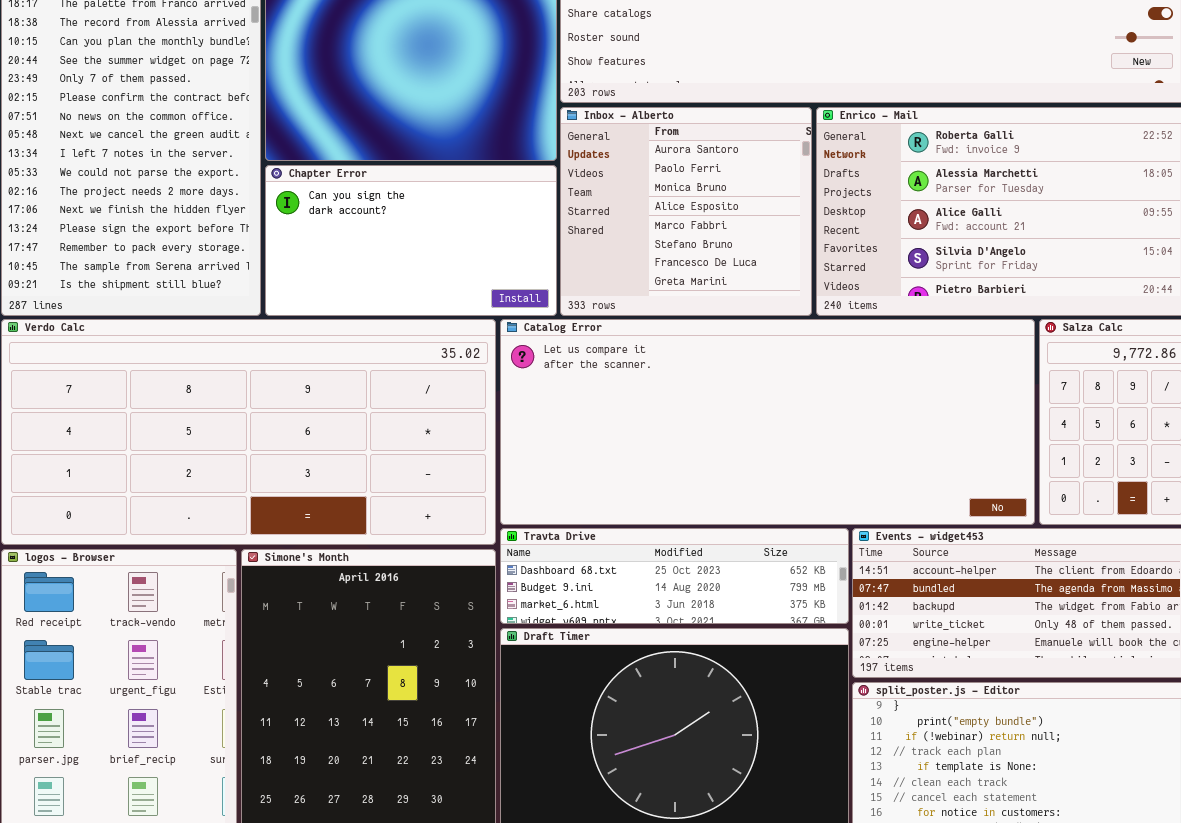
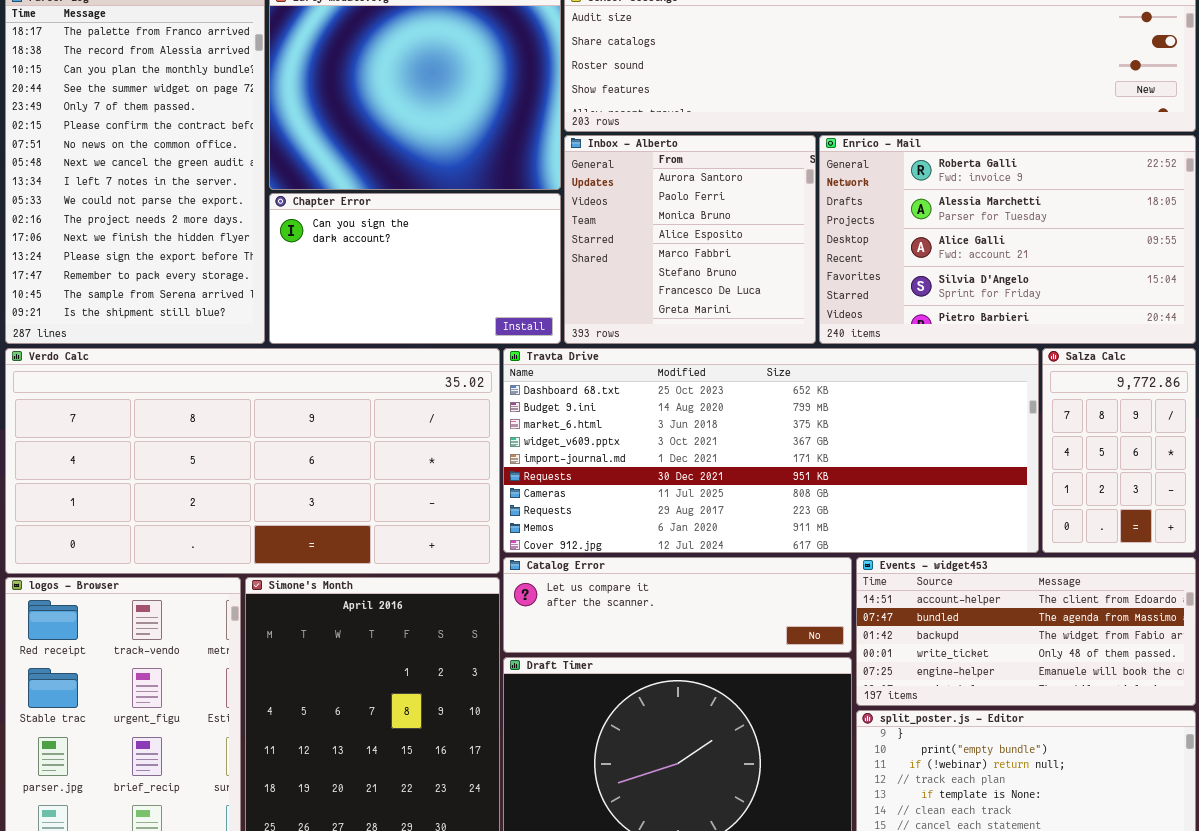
Catalog Error: [500,319,1035,525] -> [503,557,852,653], moved, resized
Travta Drive: [500,528,849,624] -> [503,348,1039,553], moved, resized

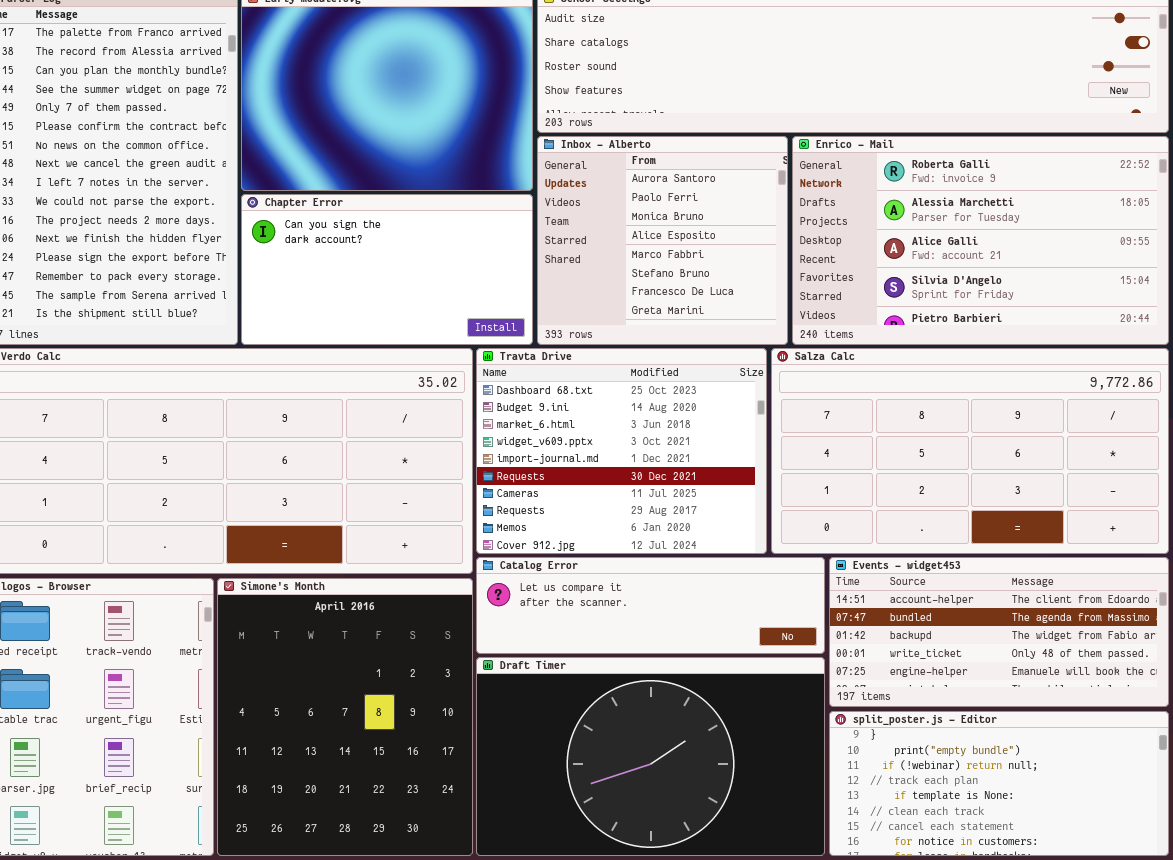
Travta Drive: [503,348,1039,553] -> [476,348,767,554], resized
Salza Calc: [1042,348,1196,553] -> [771,348,1169,554], resized

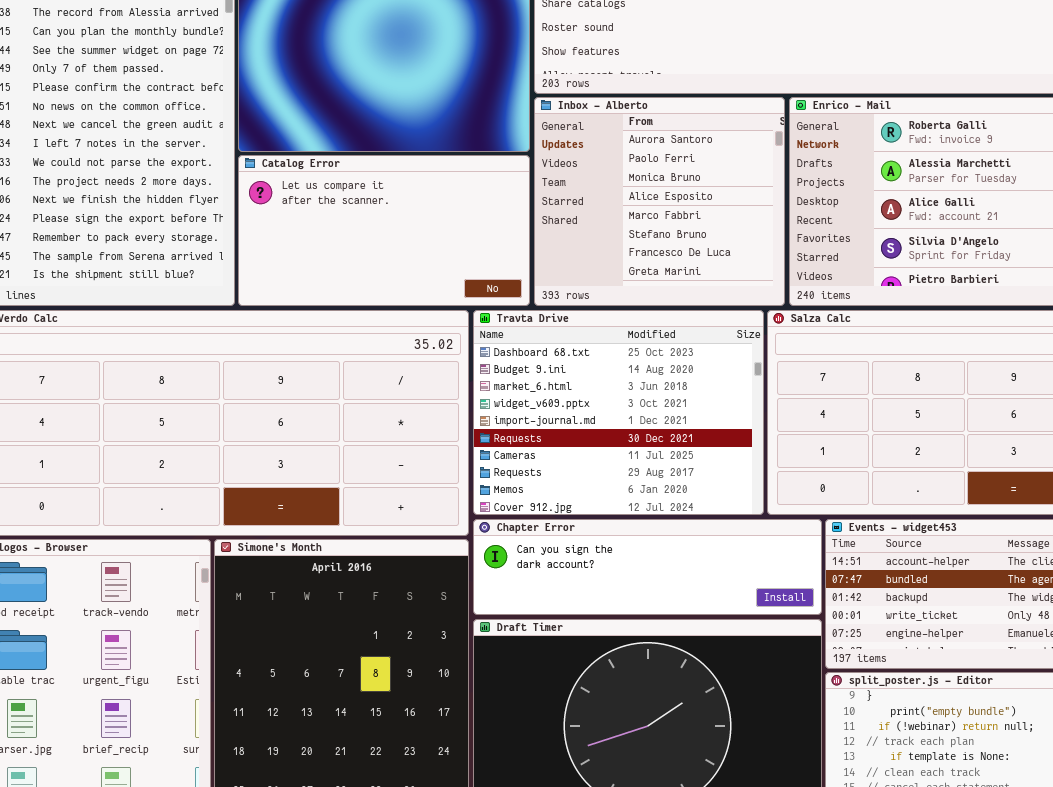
Chapter Error: [241,194,533,345] -> [473,519,822,615], moved, resized
Catalog Error: [476,557,825,654] -> [238,155,530,306], moved, resized

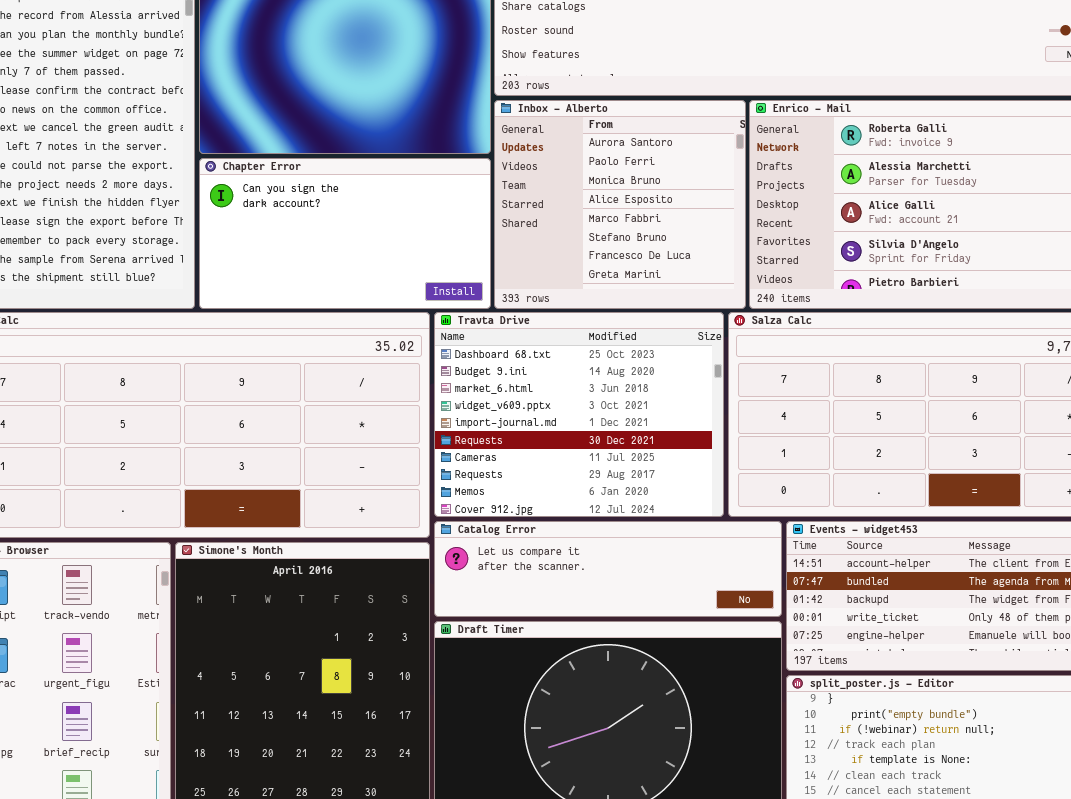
Catalog Error: [238,155,530,306] -> [434,521,782,617], moved, resized
Chapter Error: [473,519,822,615] -> [199,158,491,309], moved, resized

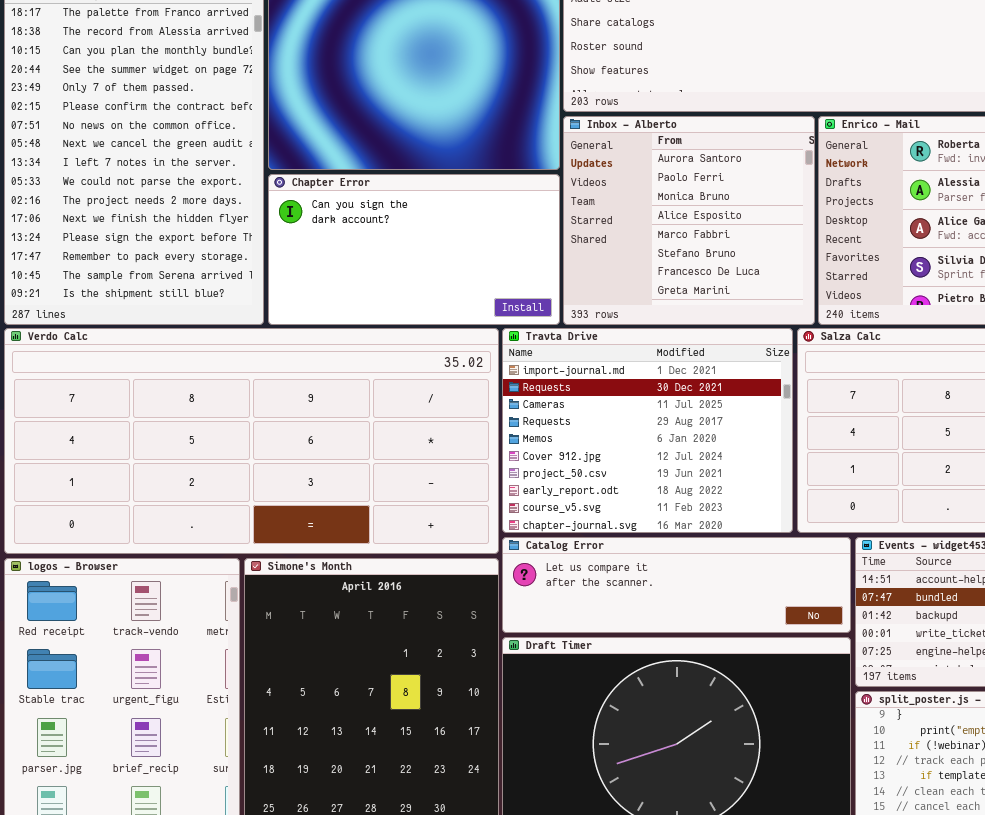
Travta Drive: [434,312,724,517] -> [502,328,793,533], scrolled down 4 rows

